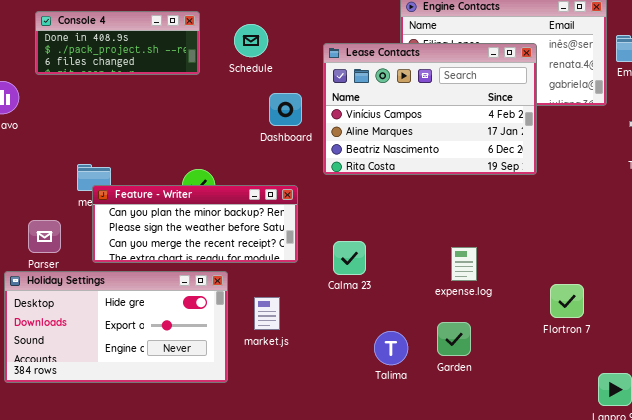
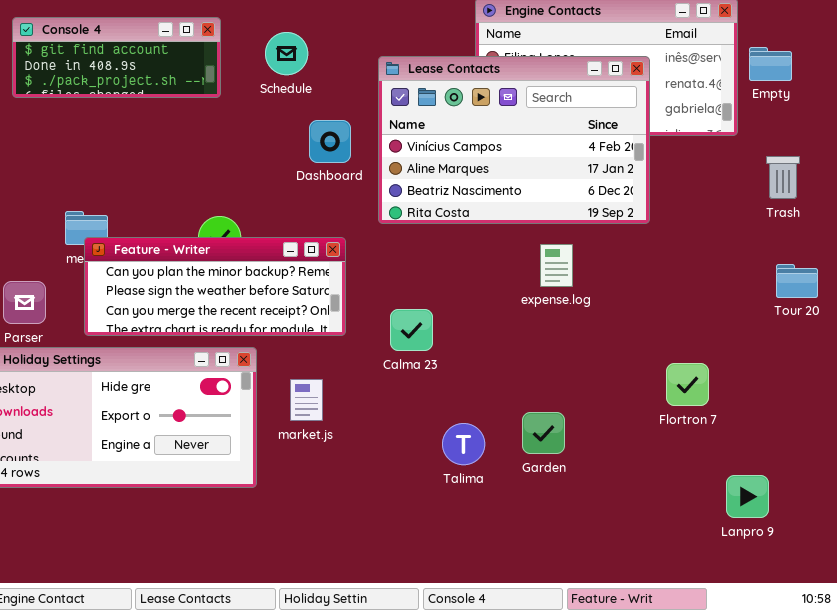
Console 4: [35,11,200,75] -> [12,17,221,98], scrolled up 1 row
expense.log: [451,247,477,281] -> [540,244,573,287], moved

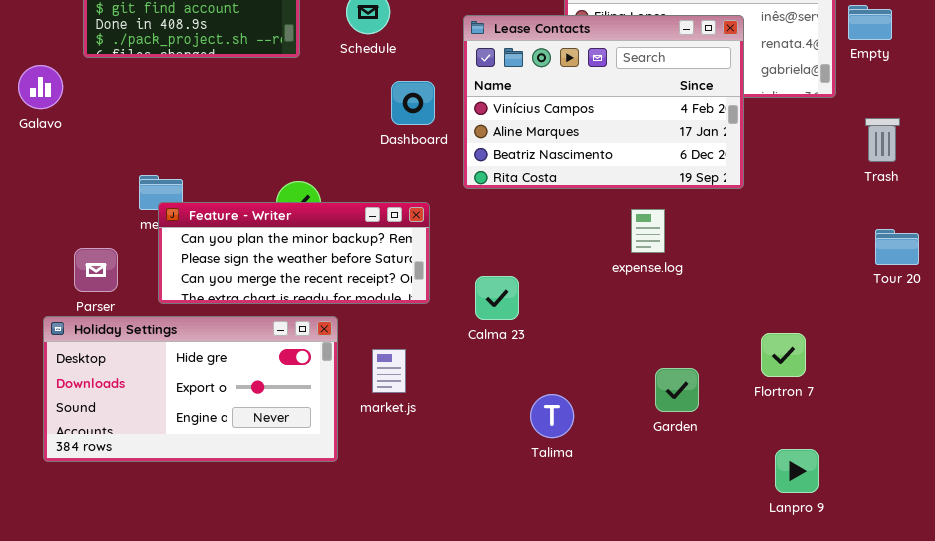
Garden: [522,412,565,454] -> [655,368,699,412], moved
Lanpro 9: [726,475,769,518] -> [775,449,819,493], moved

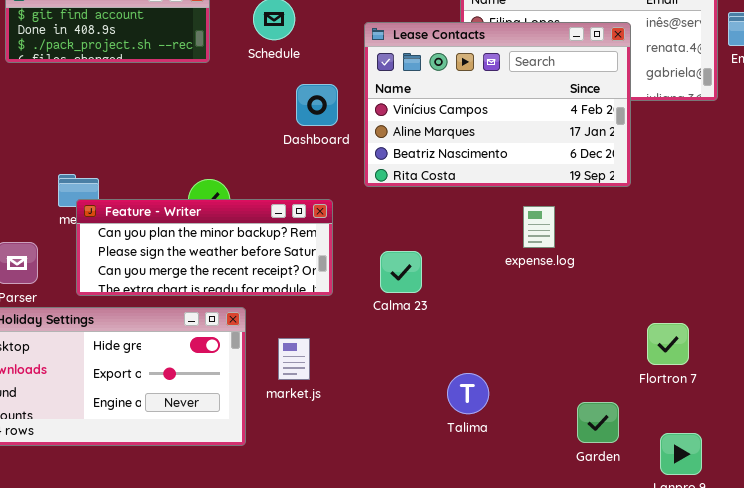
Calma 23: [475,276,519,320] -> [380,251,422,293], moved
Garden: [655,368,699,412] -> [577,402,619,443], moved
Talima: [530,394,574,438] -> [447,373,489,414], moved

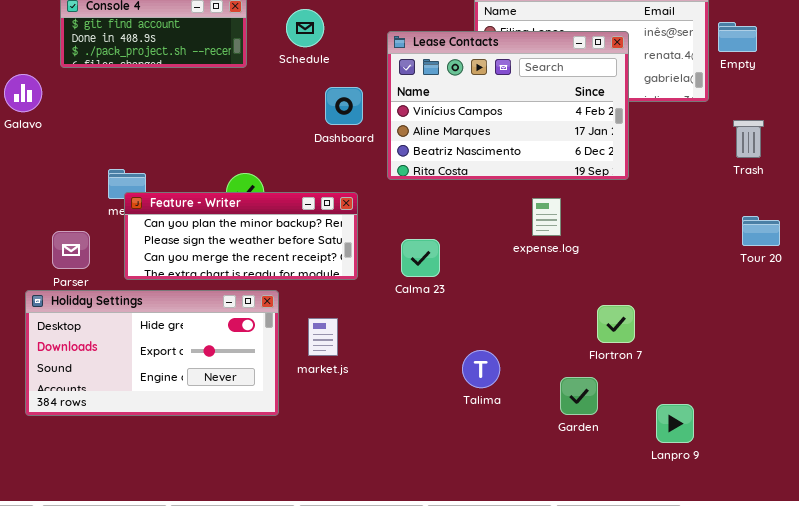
Flortron 7: [647,323,689,365] -> [597,305,635,343], moved
Garden: [577,402,619,443] -> [560,377,598,415], moved

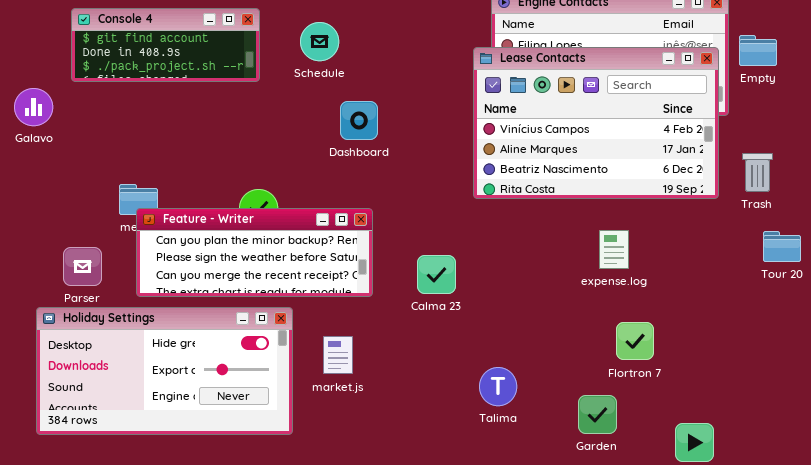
Lease Contacts: [387,31,629,180] -> [473,47,719,199], moved
Trash: [733,120,764,158] -> [742,153,773,192], moved
expense.log: [532,198,561,236] -> [599,230,629,269], moved

